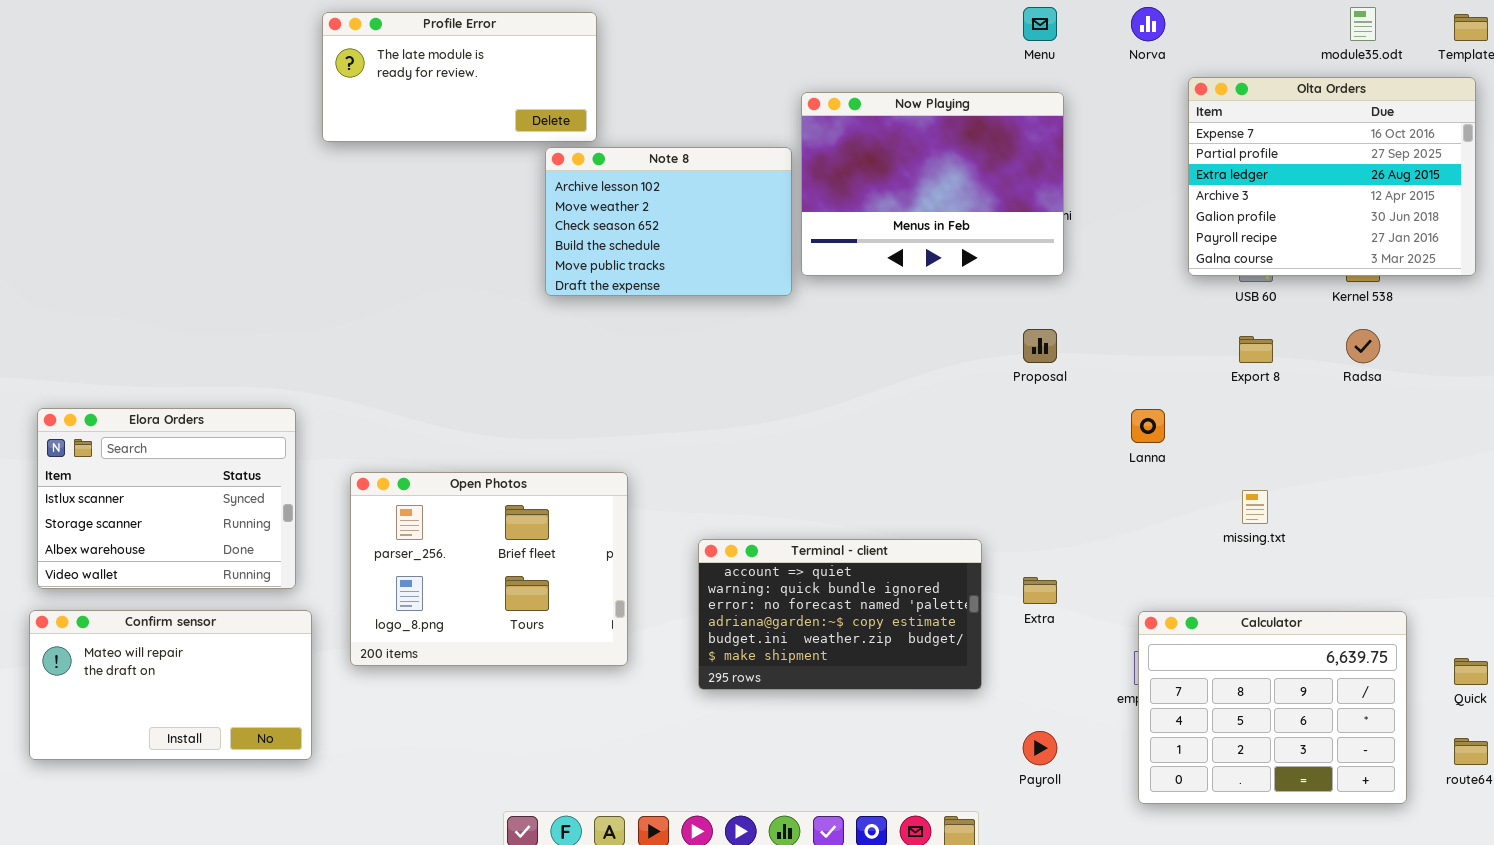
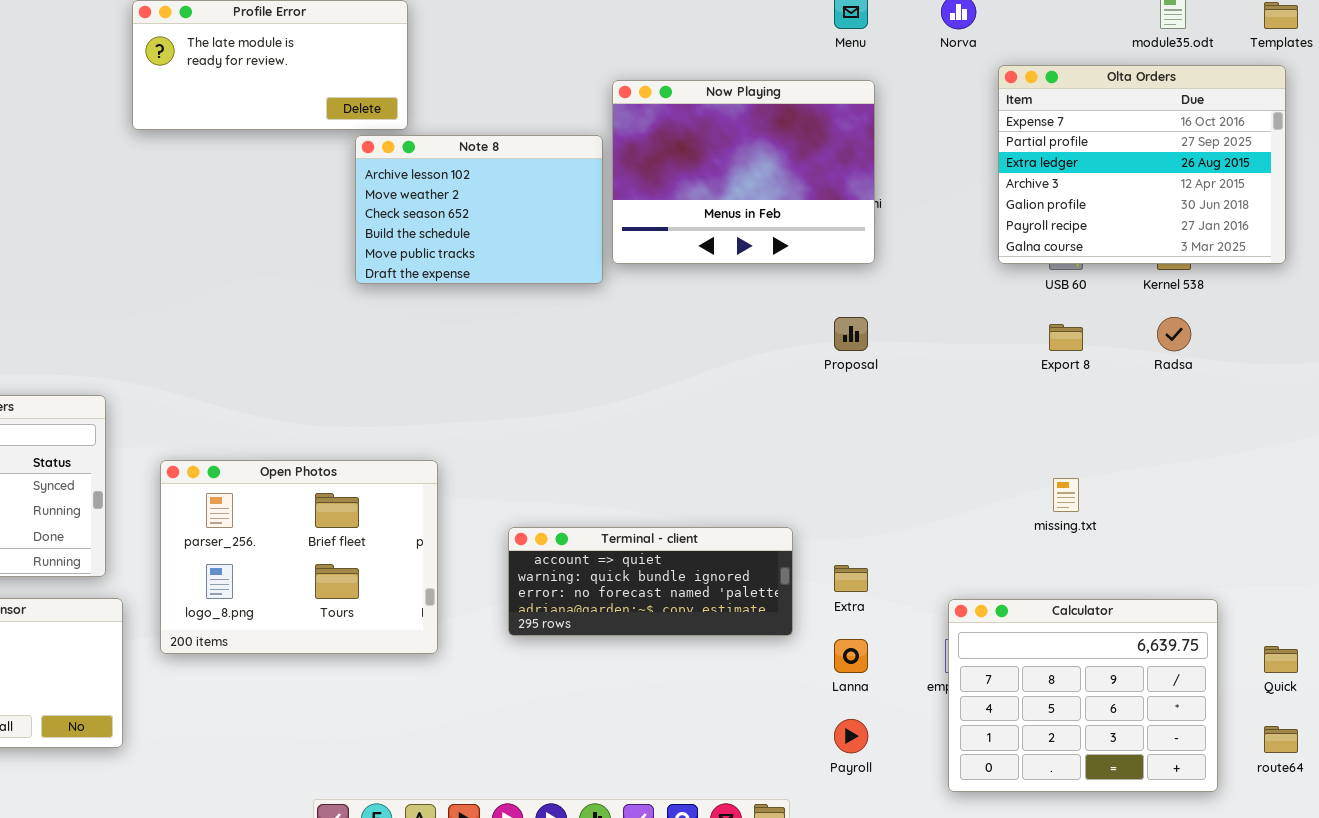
Lanna: [1131,409,1165,443] -> [834,639,868,673], moved
Terminal - client: [698,539,982,690] -> [508,527,793,636], resized

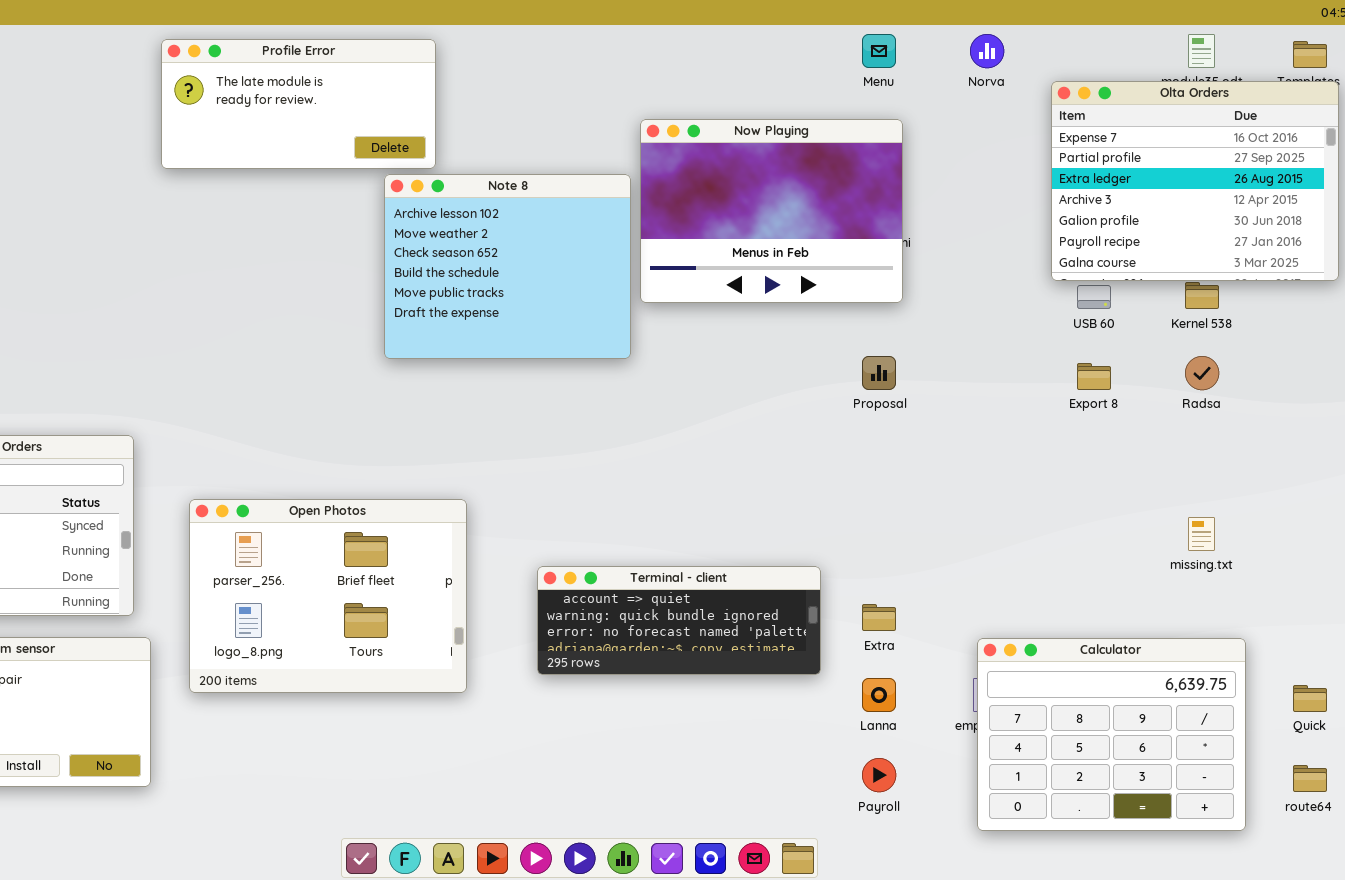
Olta Orders: [998,65,1286,264] -> [1051,81,1339,281], moved
Note 8: [355,135,603,284] -> [384,174,631,359], resized
missing.txt: [1053,478,1079,512] -> [1188,517,1215,551], moved

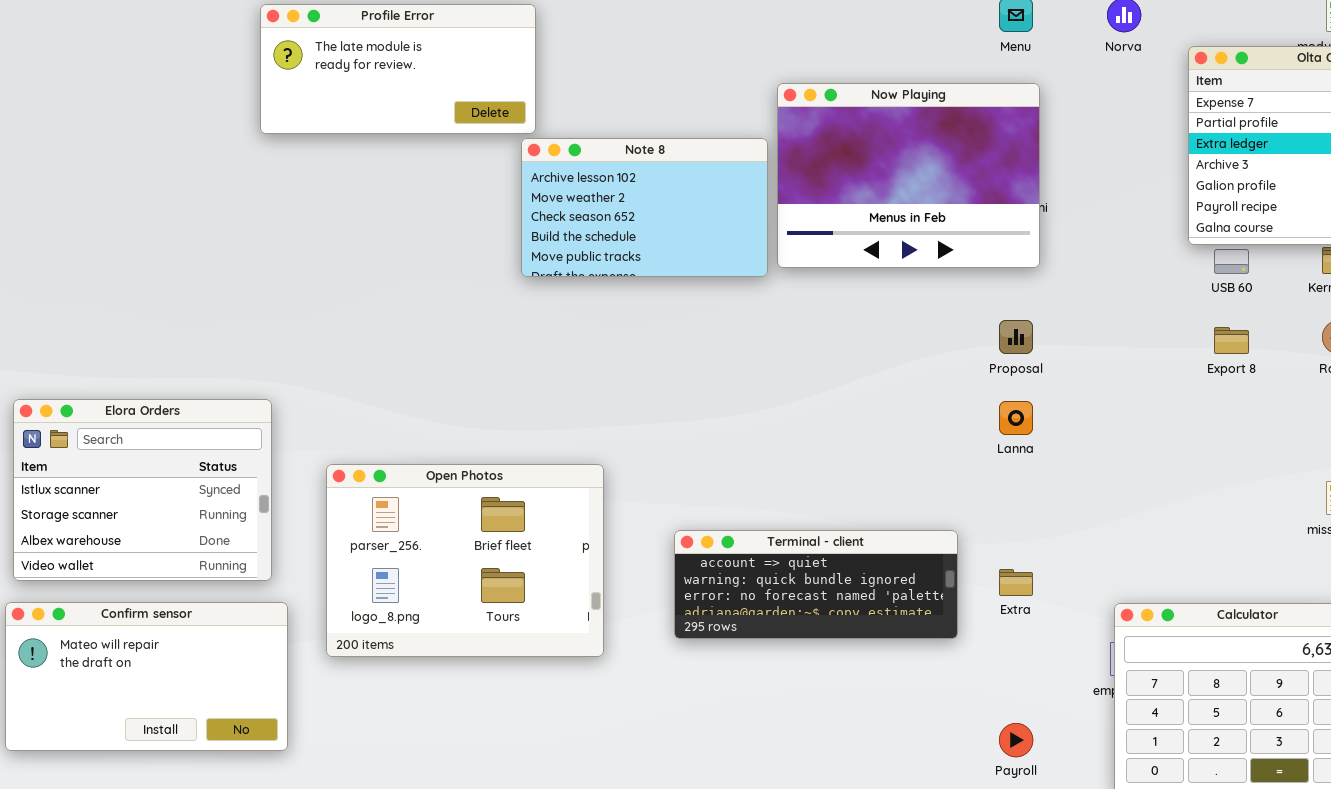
Profile Error: [161,39,436,169] -> [260,4,536,134], moved
Note 8: [384,174,631,359] -> [521,138,768,277], resized
Lanna: [862,678,896,712] -> [999,401,1033,435], moved

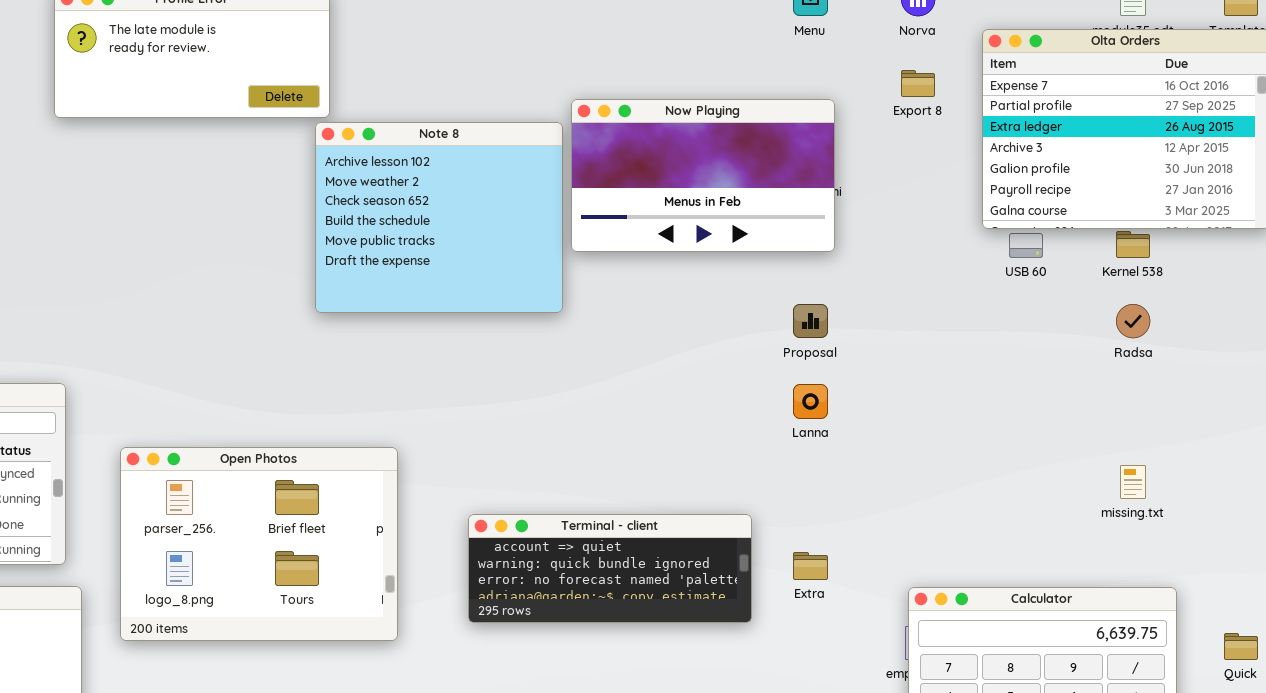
Now Playing: [777,83,1040,268] -> [571,99,835,252], resized
Note 8: [521,138,768,277] -> [315,122,563,313], resized
Export 8: [1214,327,1249,354] -> [901,70,935,97], moved

